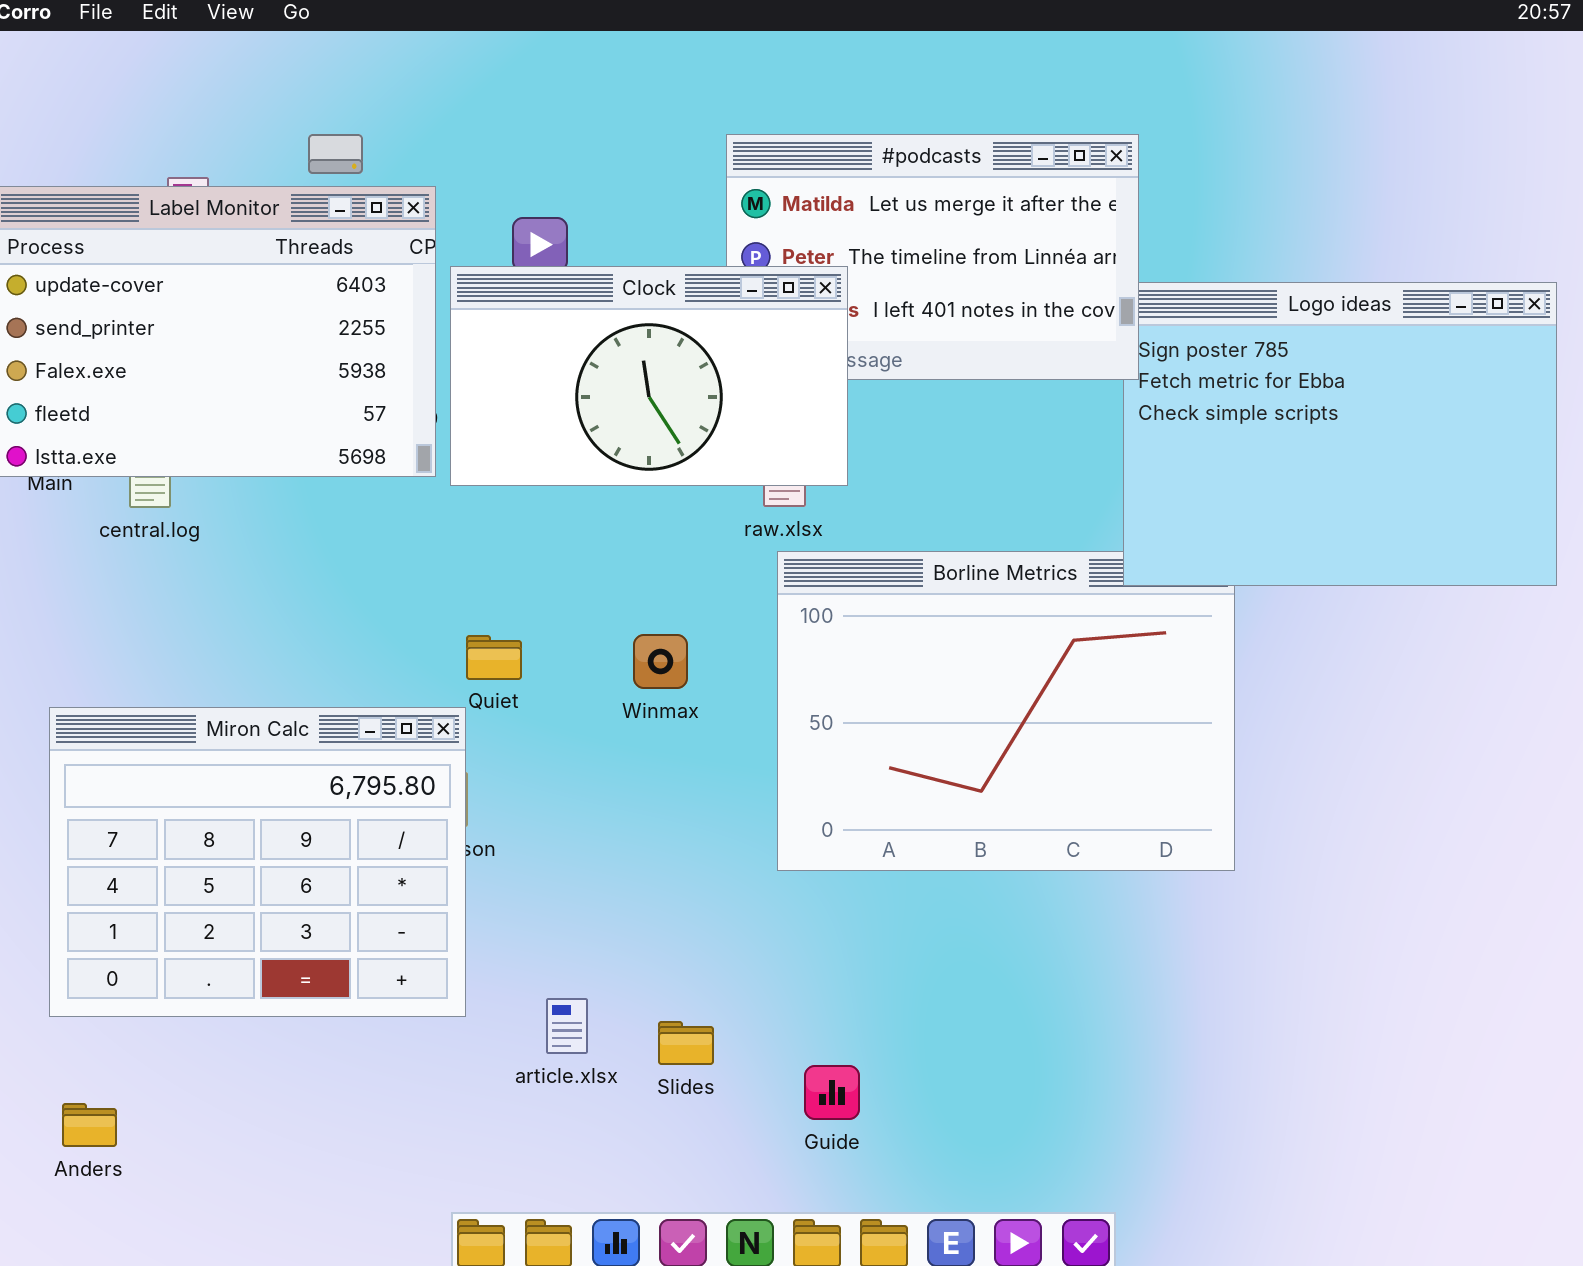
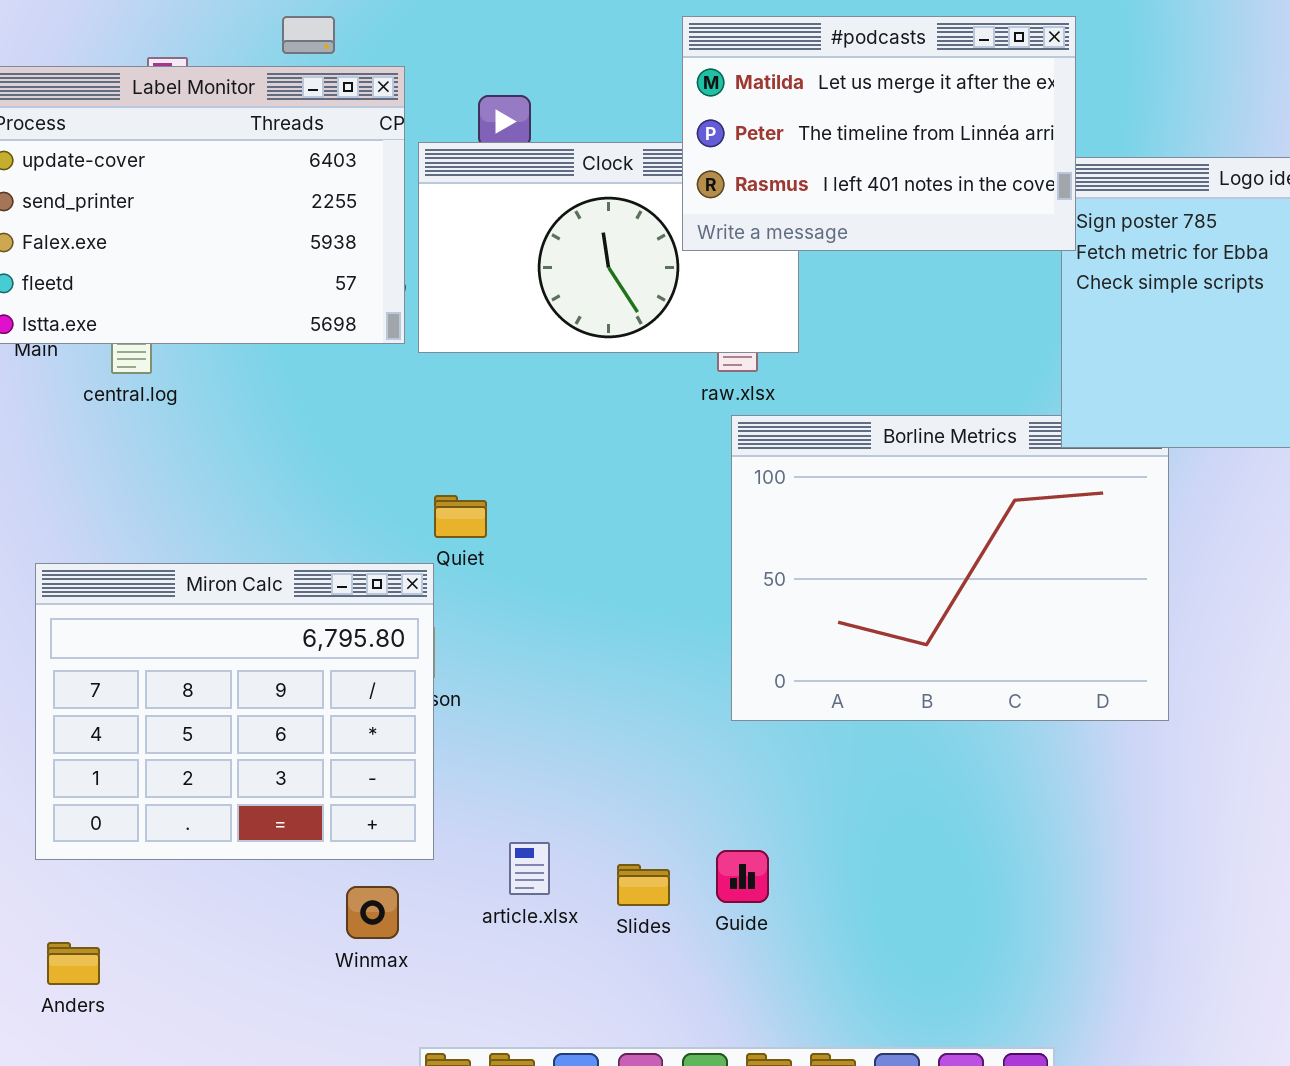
#podcasts: [726,134,1139,380] -> [682,16,1076,251], raised
Winmax: [633,634,688,689] -> [346,886,399,939], moved
Guide: [804,1065,860,1120] -> [716,850,769,903], moved

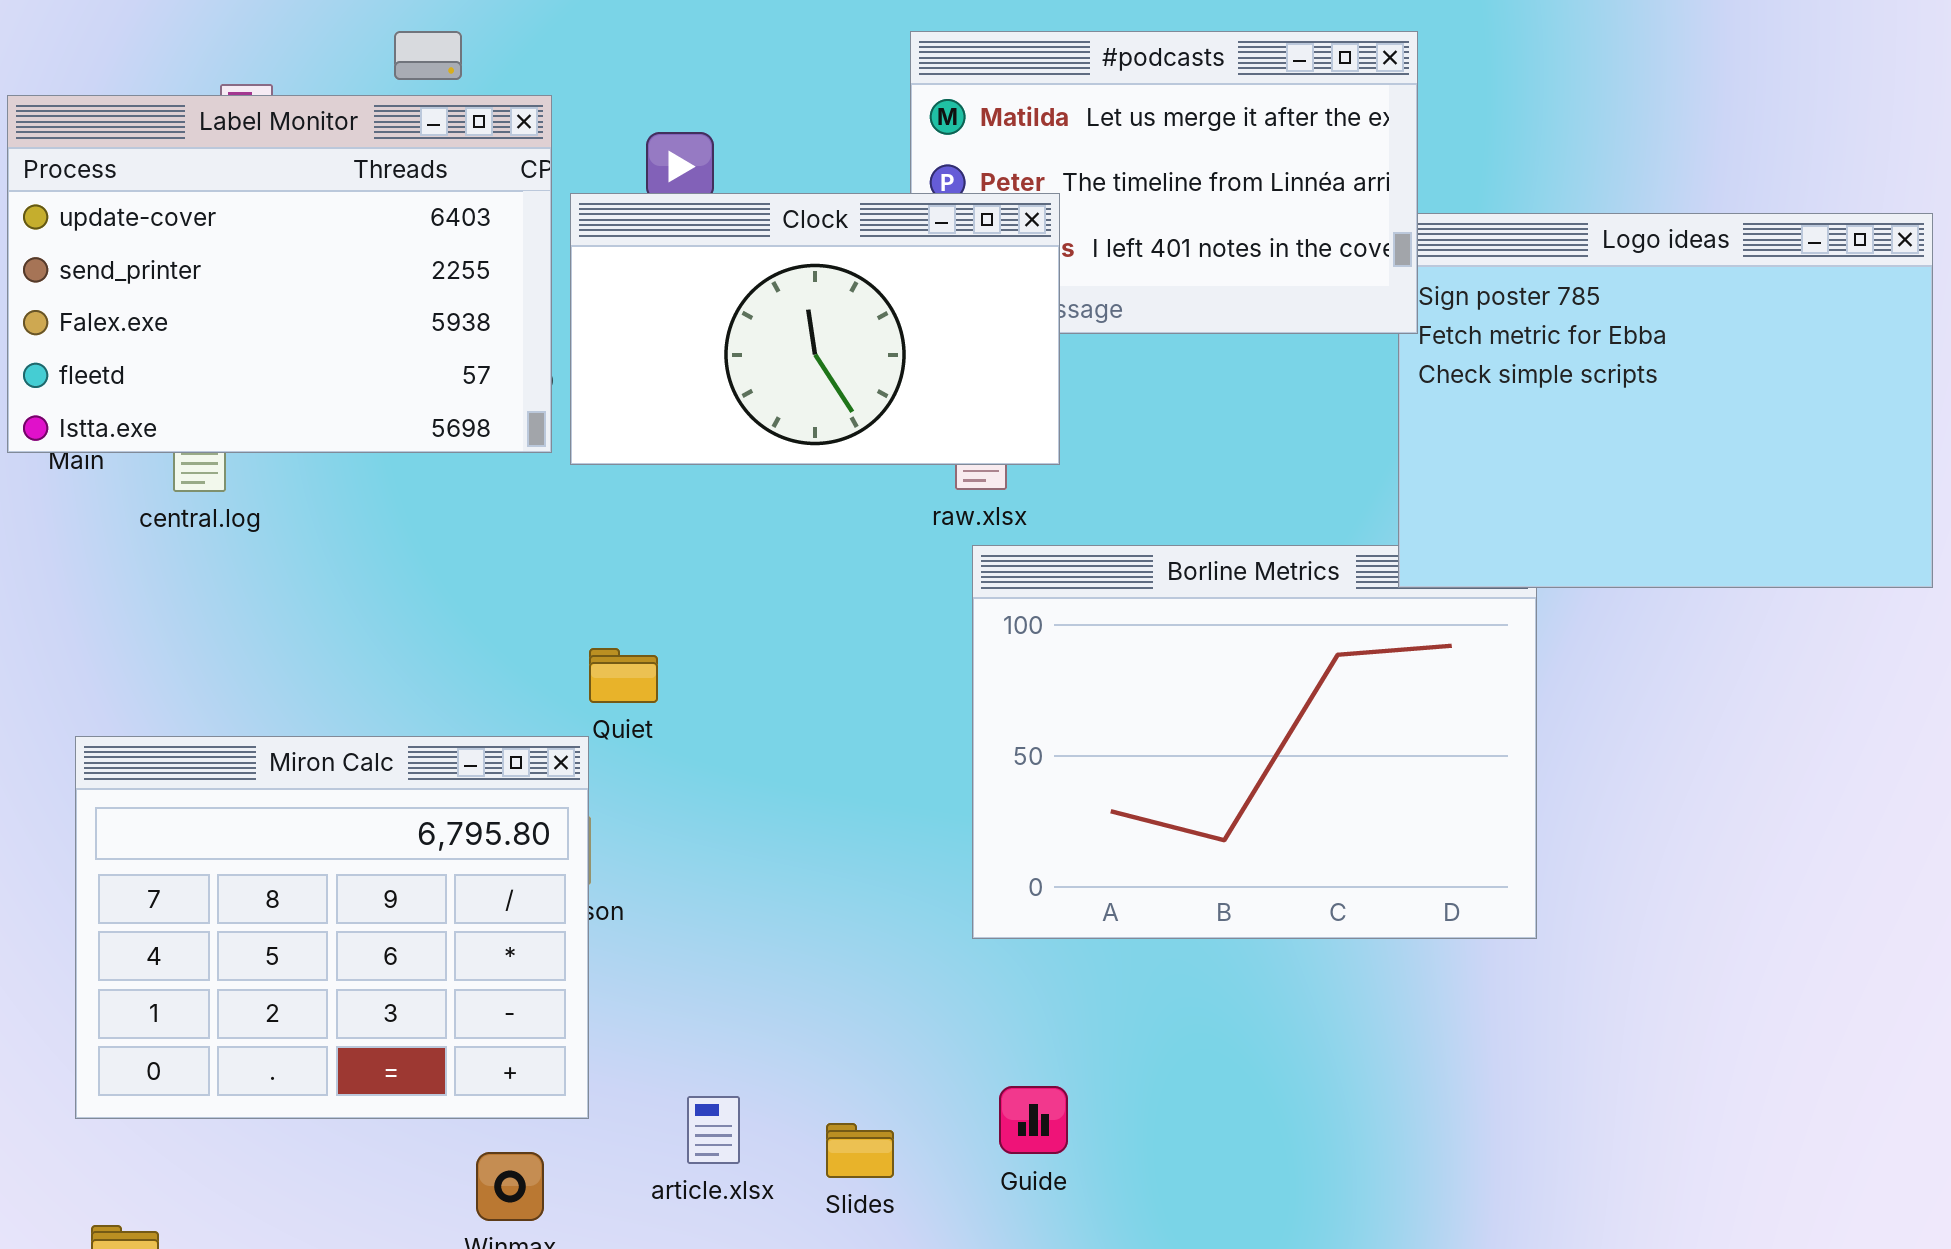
Clock: [418,142,799,353] -> [570,193,1060,465], raised
Guide: [716,850,769,903] -> [999,1086,1068,1154], moved

